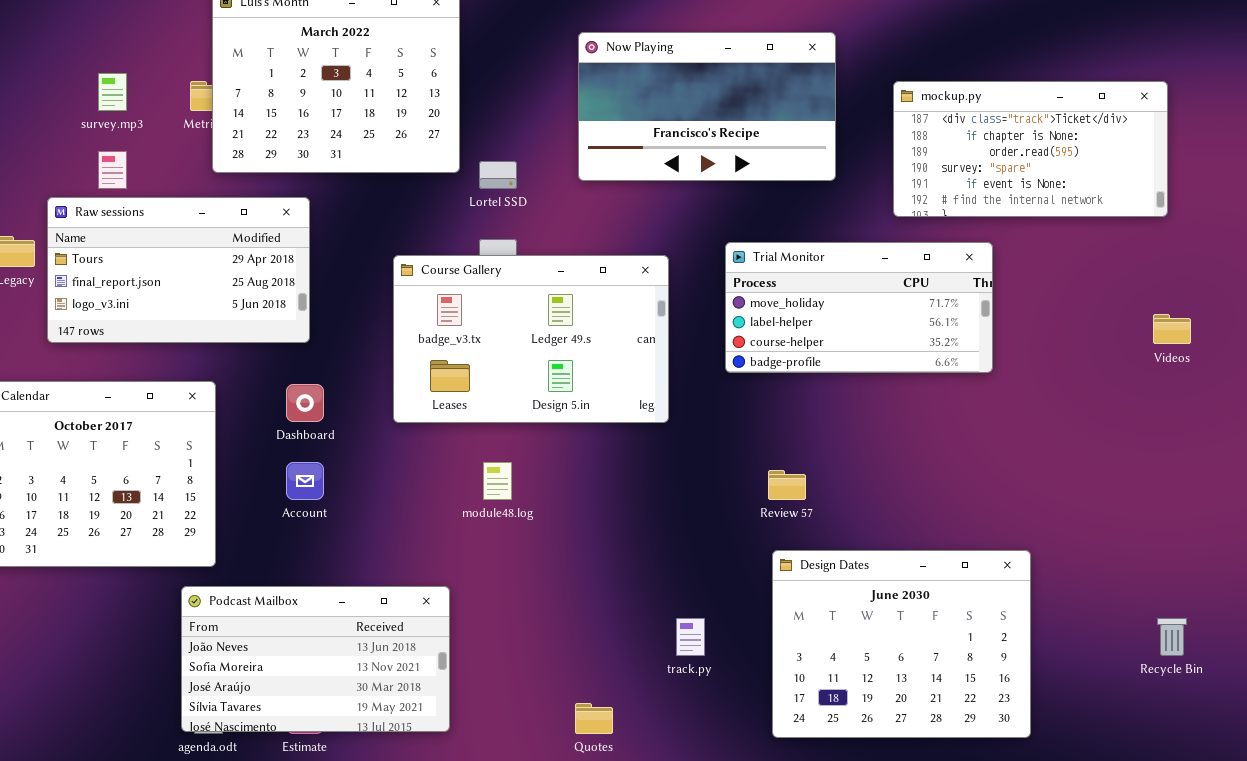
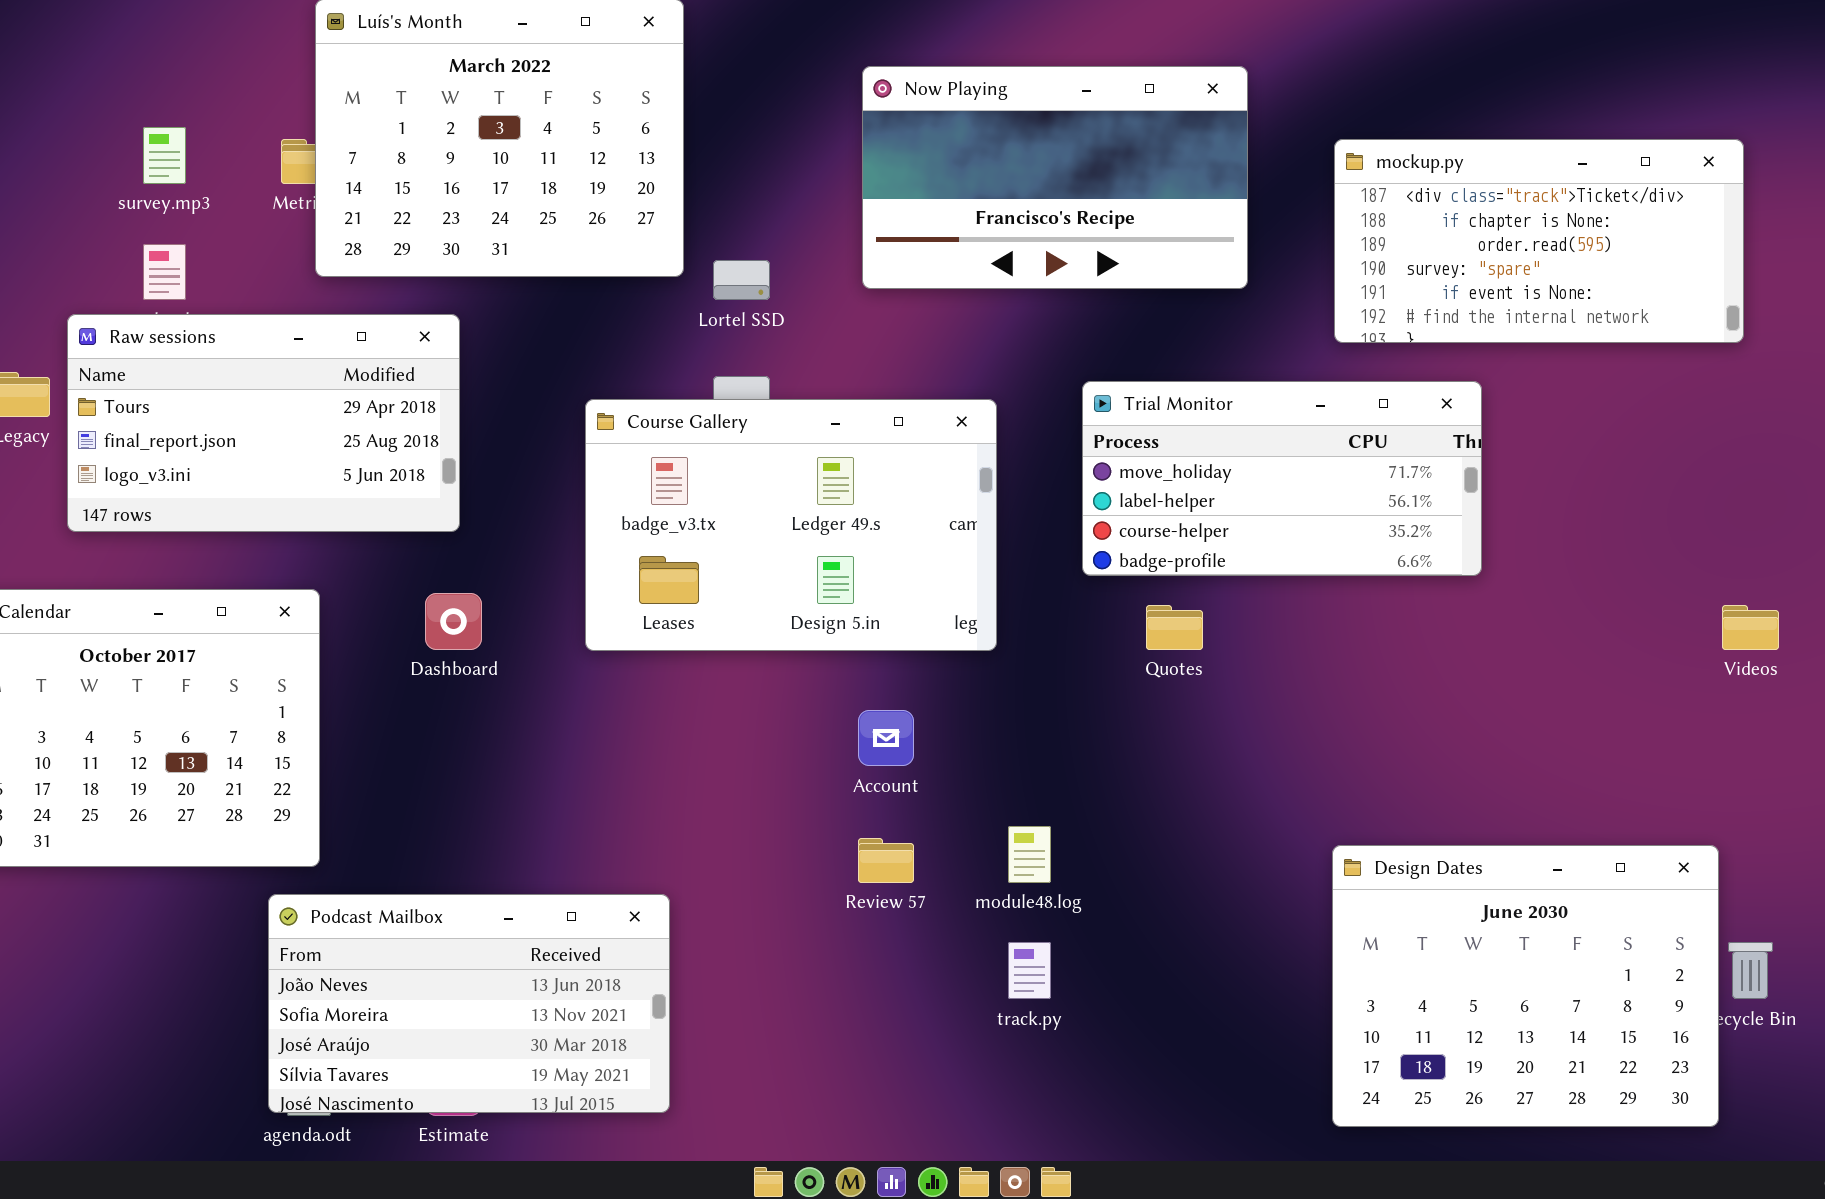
Videos: [1153,314,1191,344] -> [1722,605,1779,650], moved
Account: [286,462,324,500] -> [858,710,914,766], moved
module48.log: [483,462,512,500] -> [1008,826,1051,883], moved
Review 57: [768,470,806,500] -> [858,838,914,883], moved
Design Dates: [772,550,1031,738] -> [1332,845,1719,1127], moved
Quotes: [575,703,613,734] -> [1146,605,1203,650], moved

